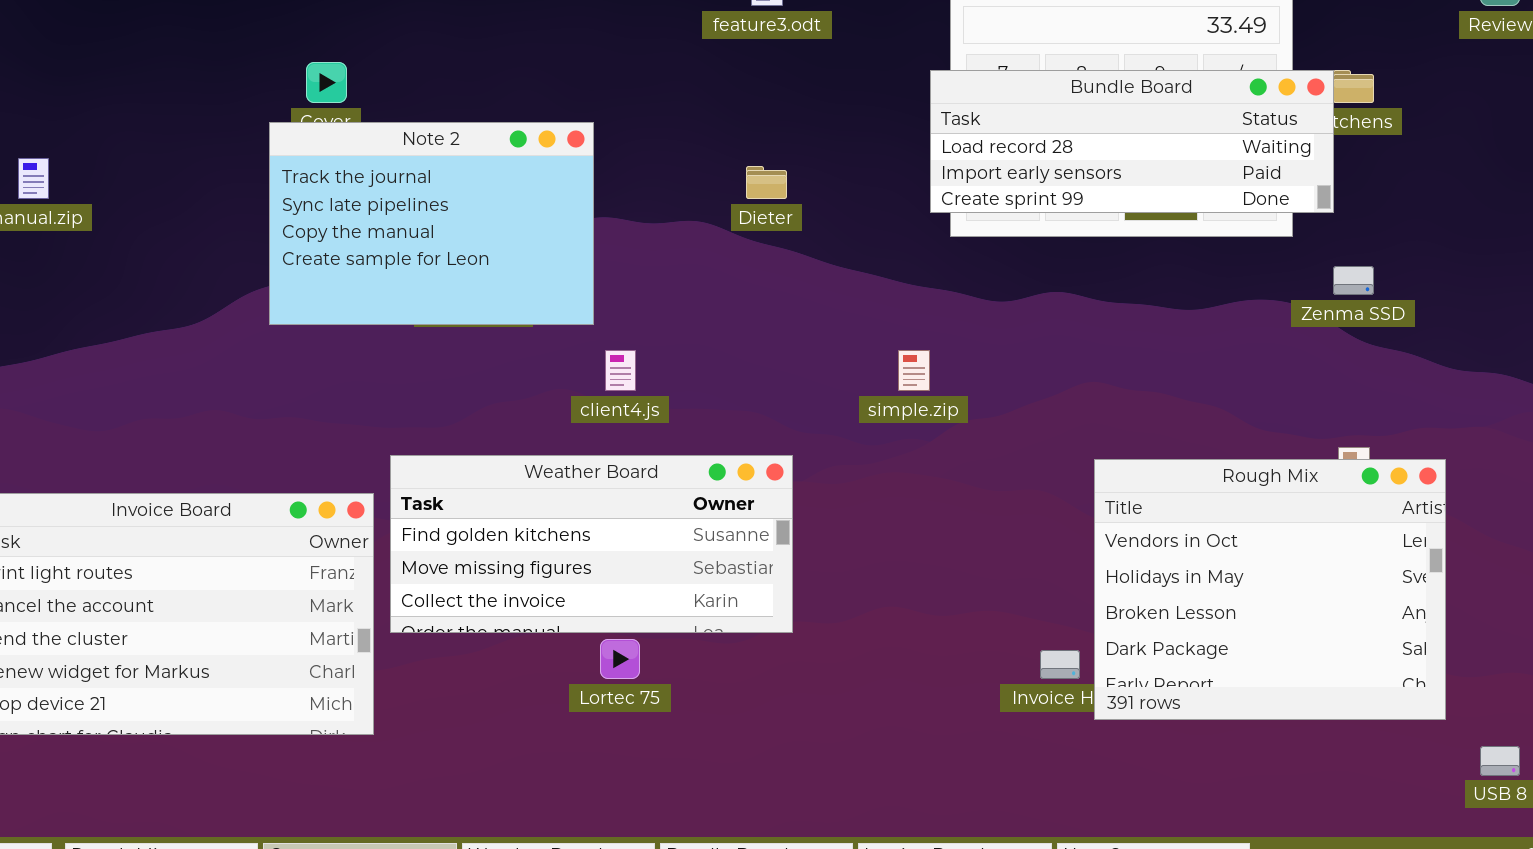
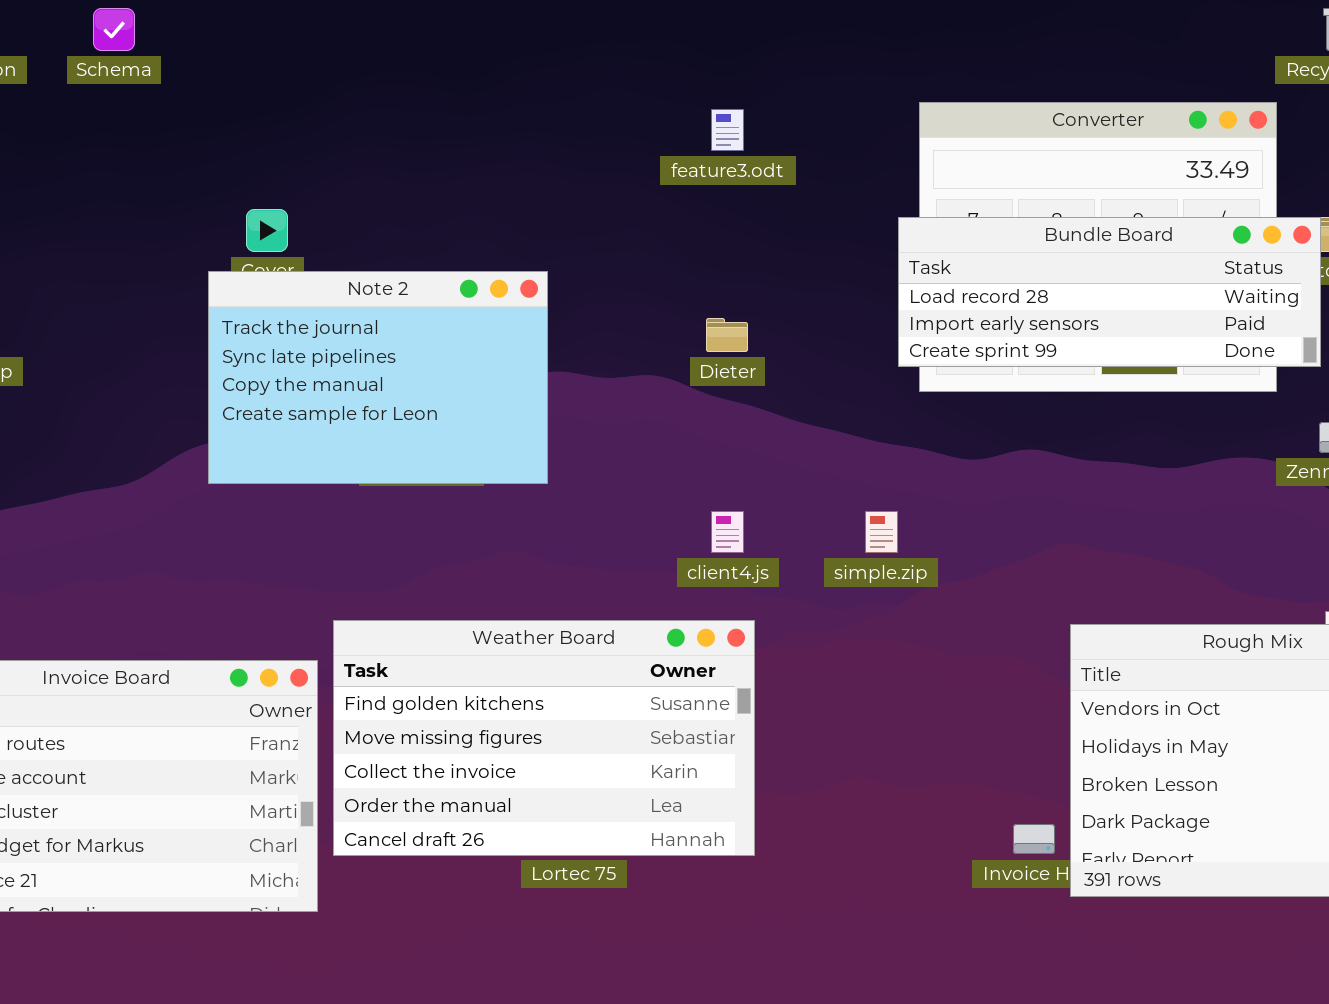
client4.js: [605,350,636,391] -> [711,511,744,553], moved
Weather Board: [390,455,793,633] -> [333,620,755,856], resized

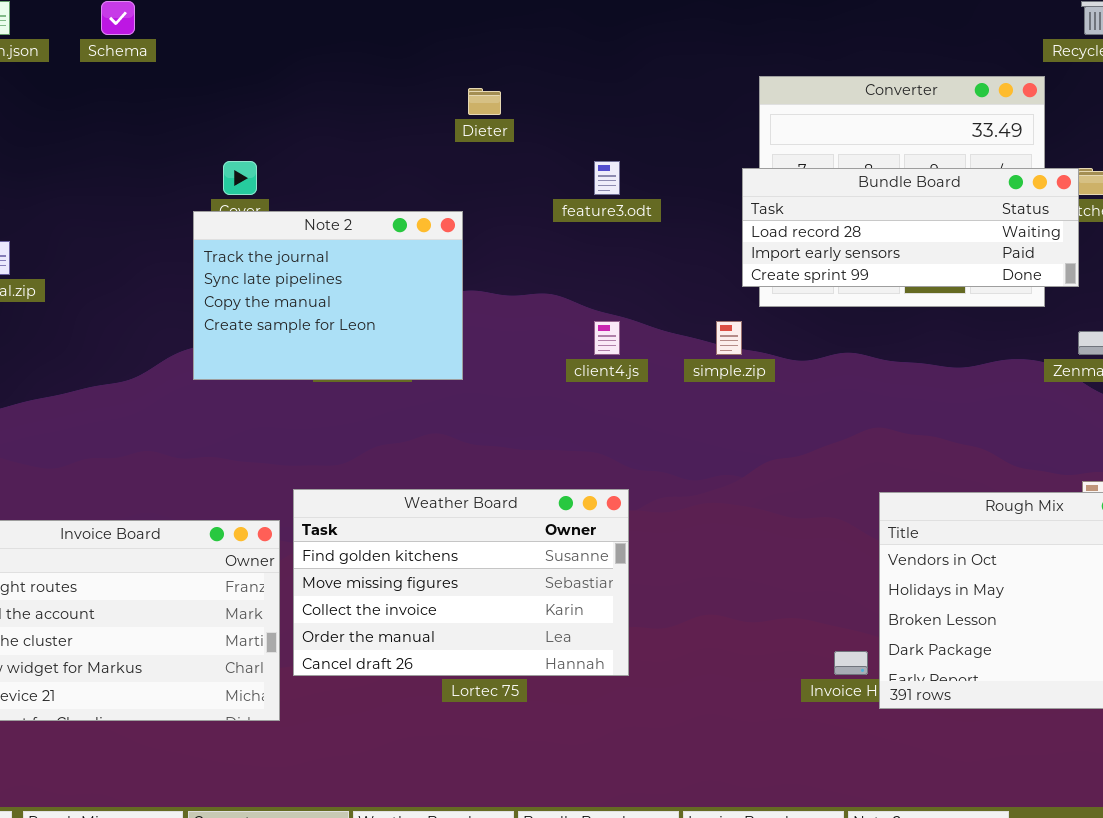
feature3.odt: [711,109,744,151] -> [594,161,620,195], moved
Dieter: [706,318,748,352] -> [468,88,501,115], moved
client4.js: [711,511,744,553] -> [594,321,620,355], moved
simple.zip: [865,511,898,553] -> [716,321,742,355], moved

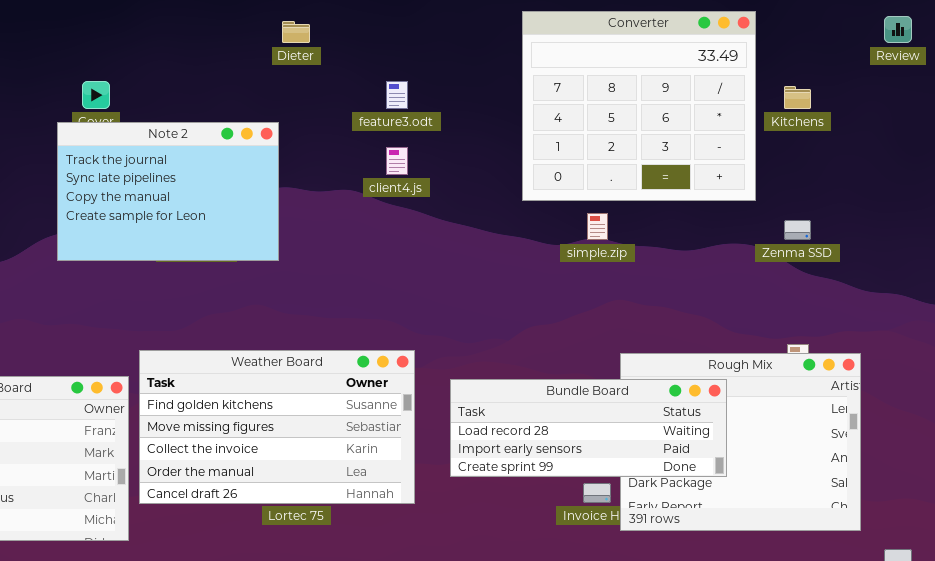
Bundle Board: [742,168,1079,287] -> [450,379,727,477], moved
client4.js: [594,321,620,355] -> [386,147,408,175], moved
simple.zip: [716,321,742,355] -> [587,213,608,240], moved

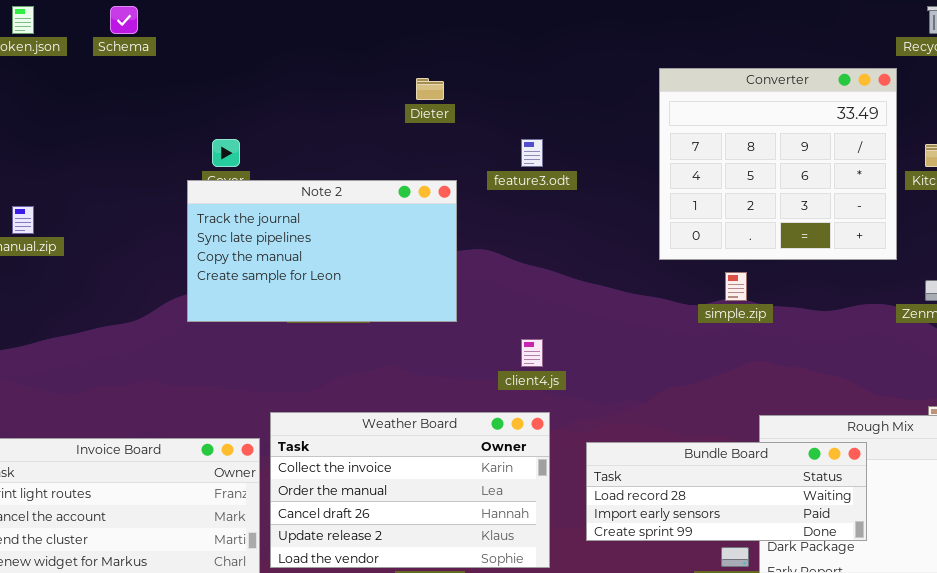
Note 2: [57,122,279,261] -> [187,180,457,322], resized
client4.js: [386,147,408,175] -> [521,339,543,367], moved
Weather Board: [139,350,415,504] -> [270,412,550,568], scrolled down 2 rows

